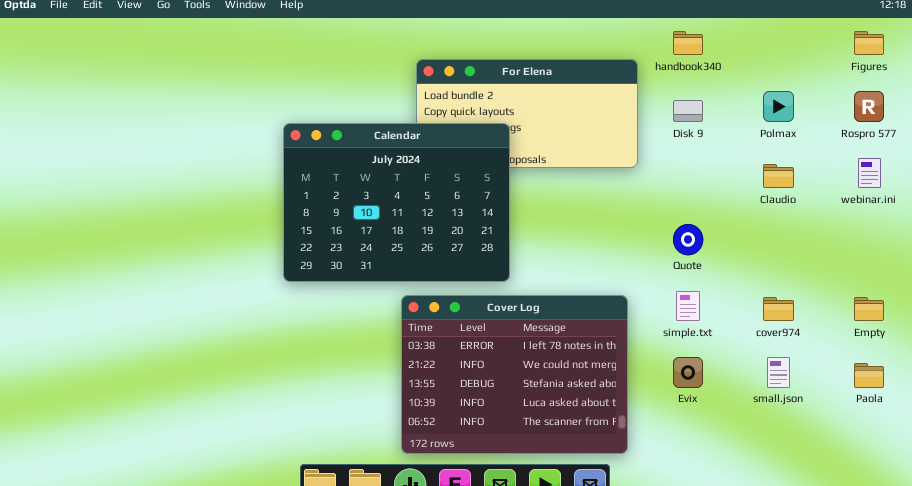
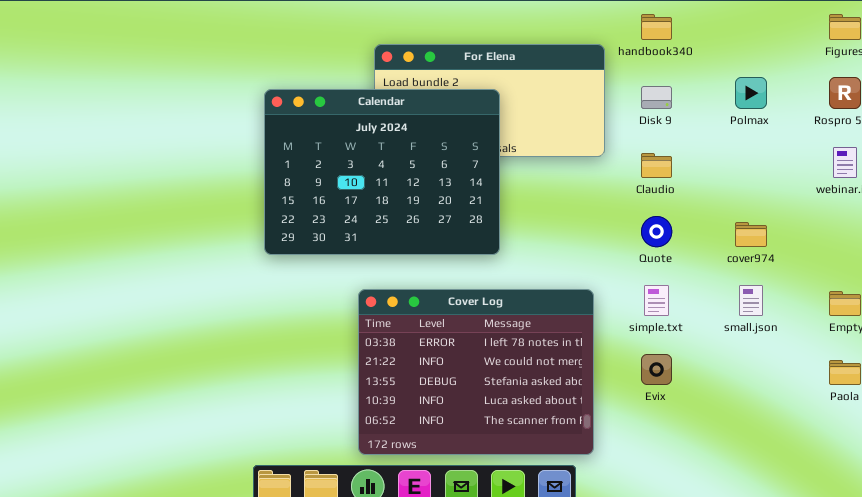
Calendar: [283,123,510,282] -> [264,89,500,255], moved
Claudio: [763,164,794,188] -> [641,153,672,178], moved
cover974: [763,297,794,321] -> [735,222,767,247], moved
small.json: [767,357,790,388] -> [739,285,763,316], moved

